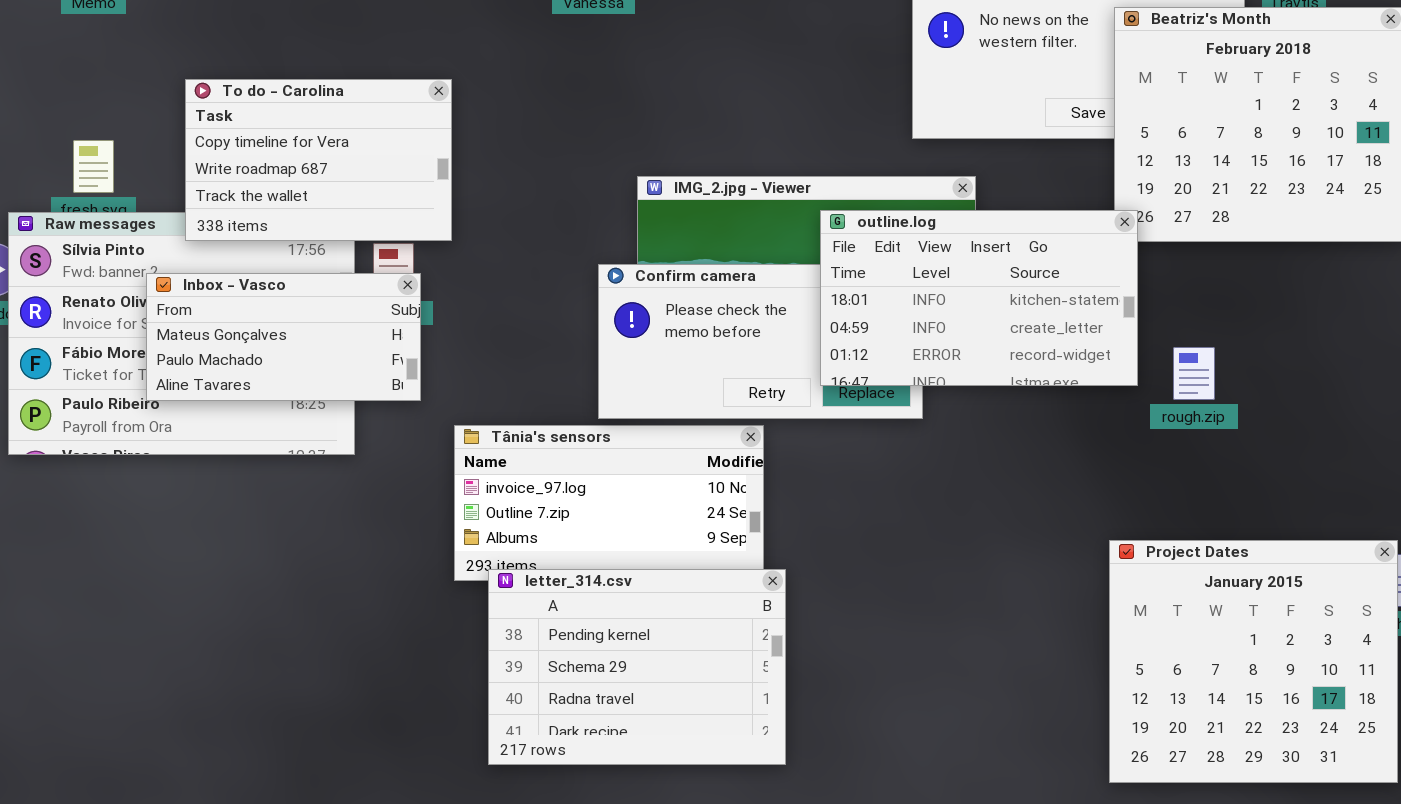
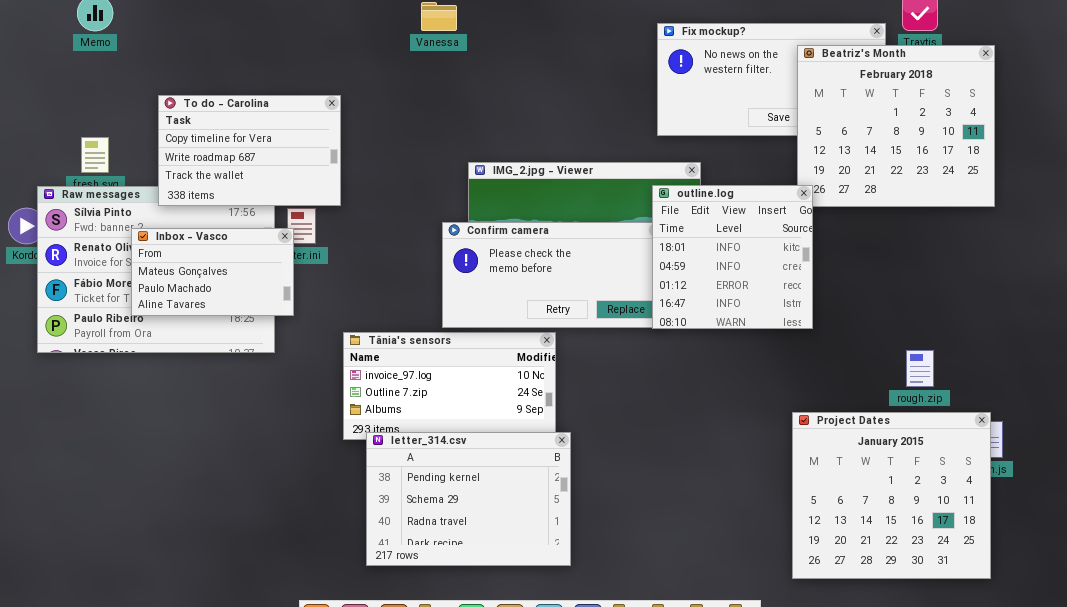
outline.log: [820,210,1138,386] -> [652,185,813,329], resized
Inbox - Vasco: [146,273,421,401] -> [131,228,294,316], resized
rough.zip: [1173,347,1215,400] -> [906,350,934,387], moved

